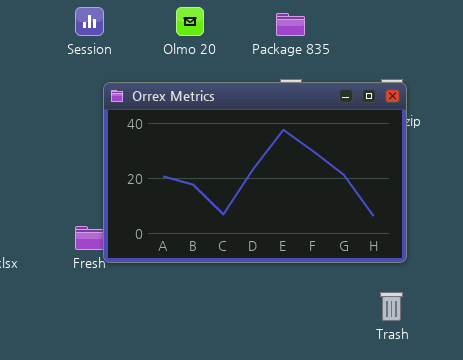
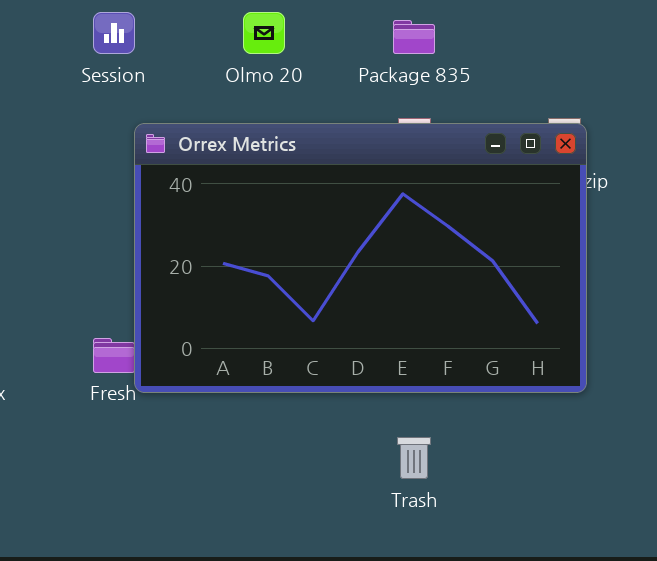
Trash: [380,292,403,321] -> [397,437,431,479], moved

